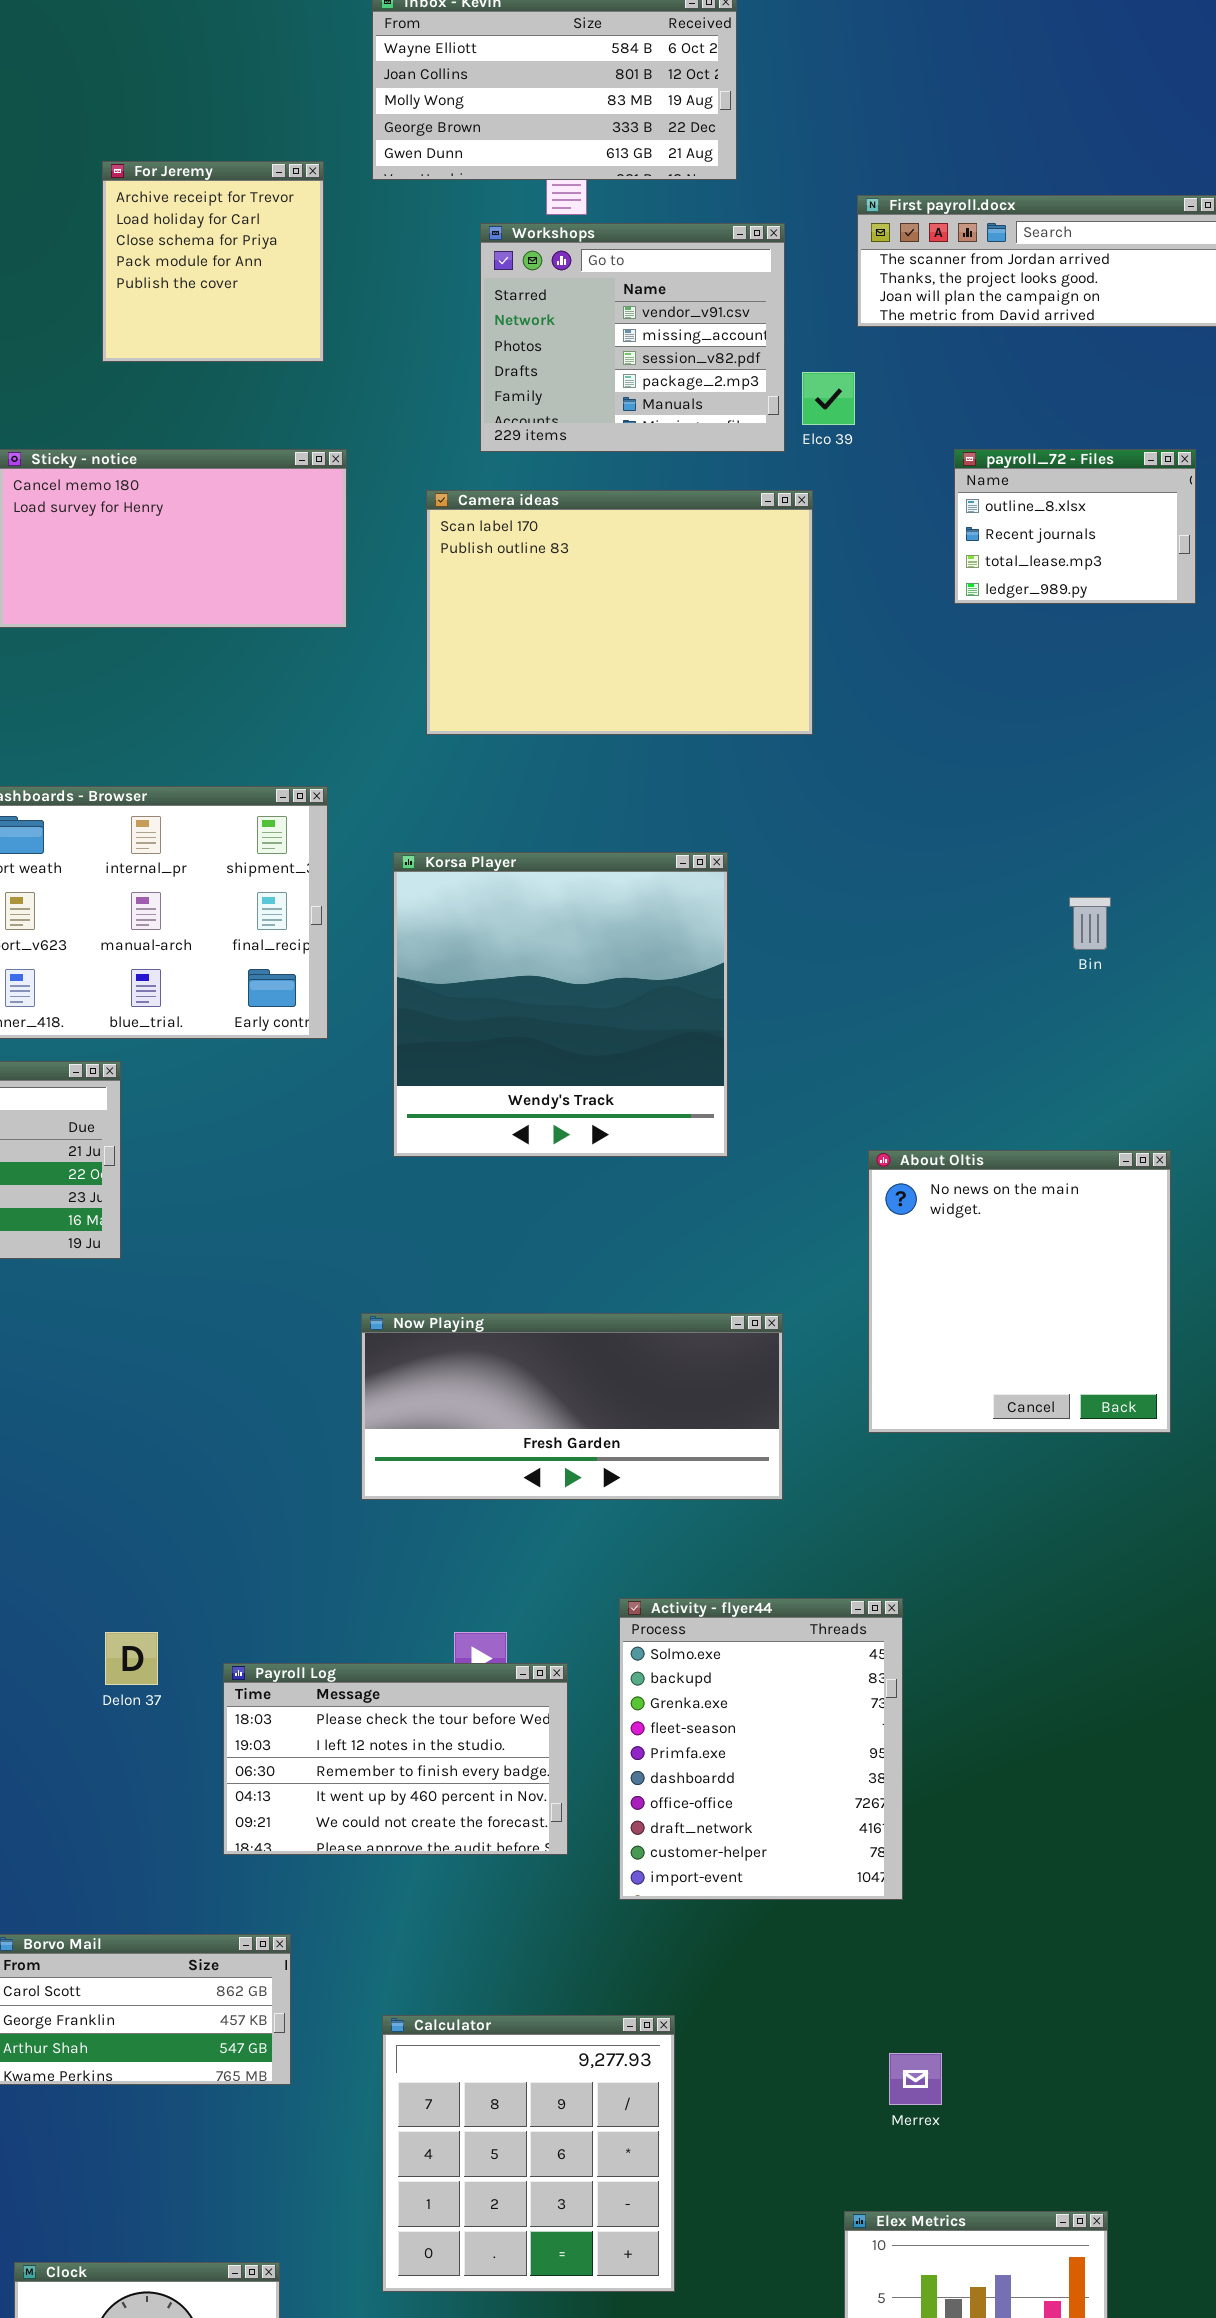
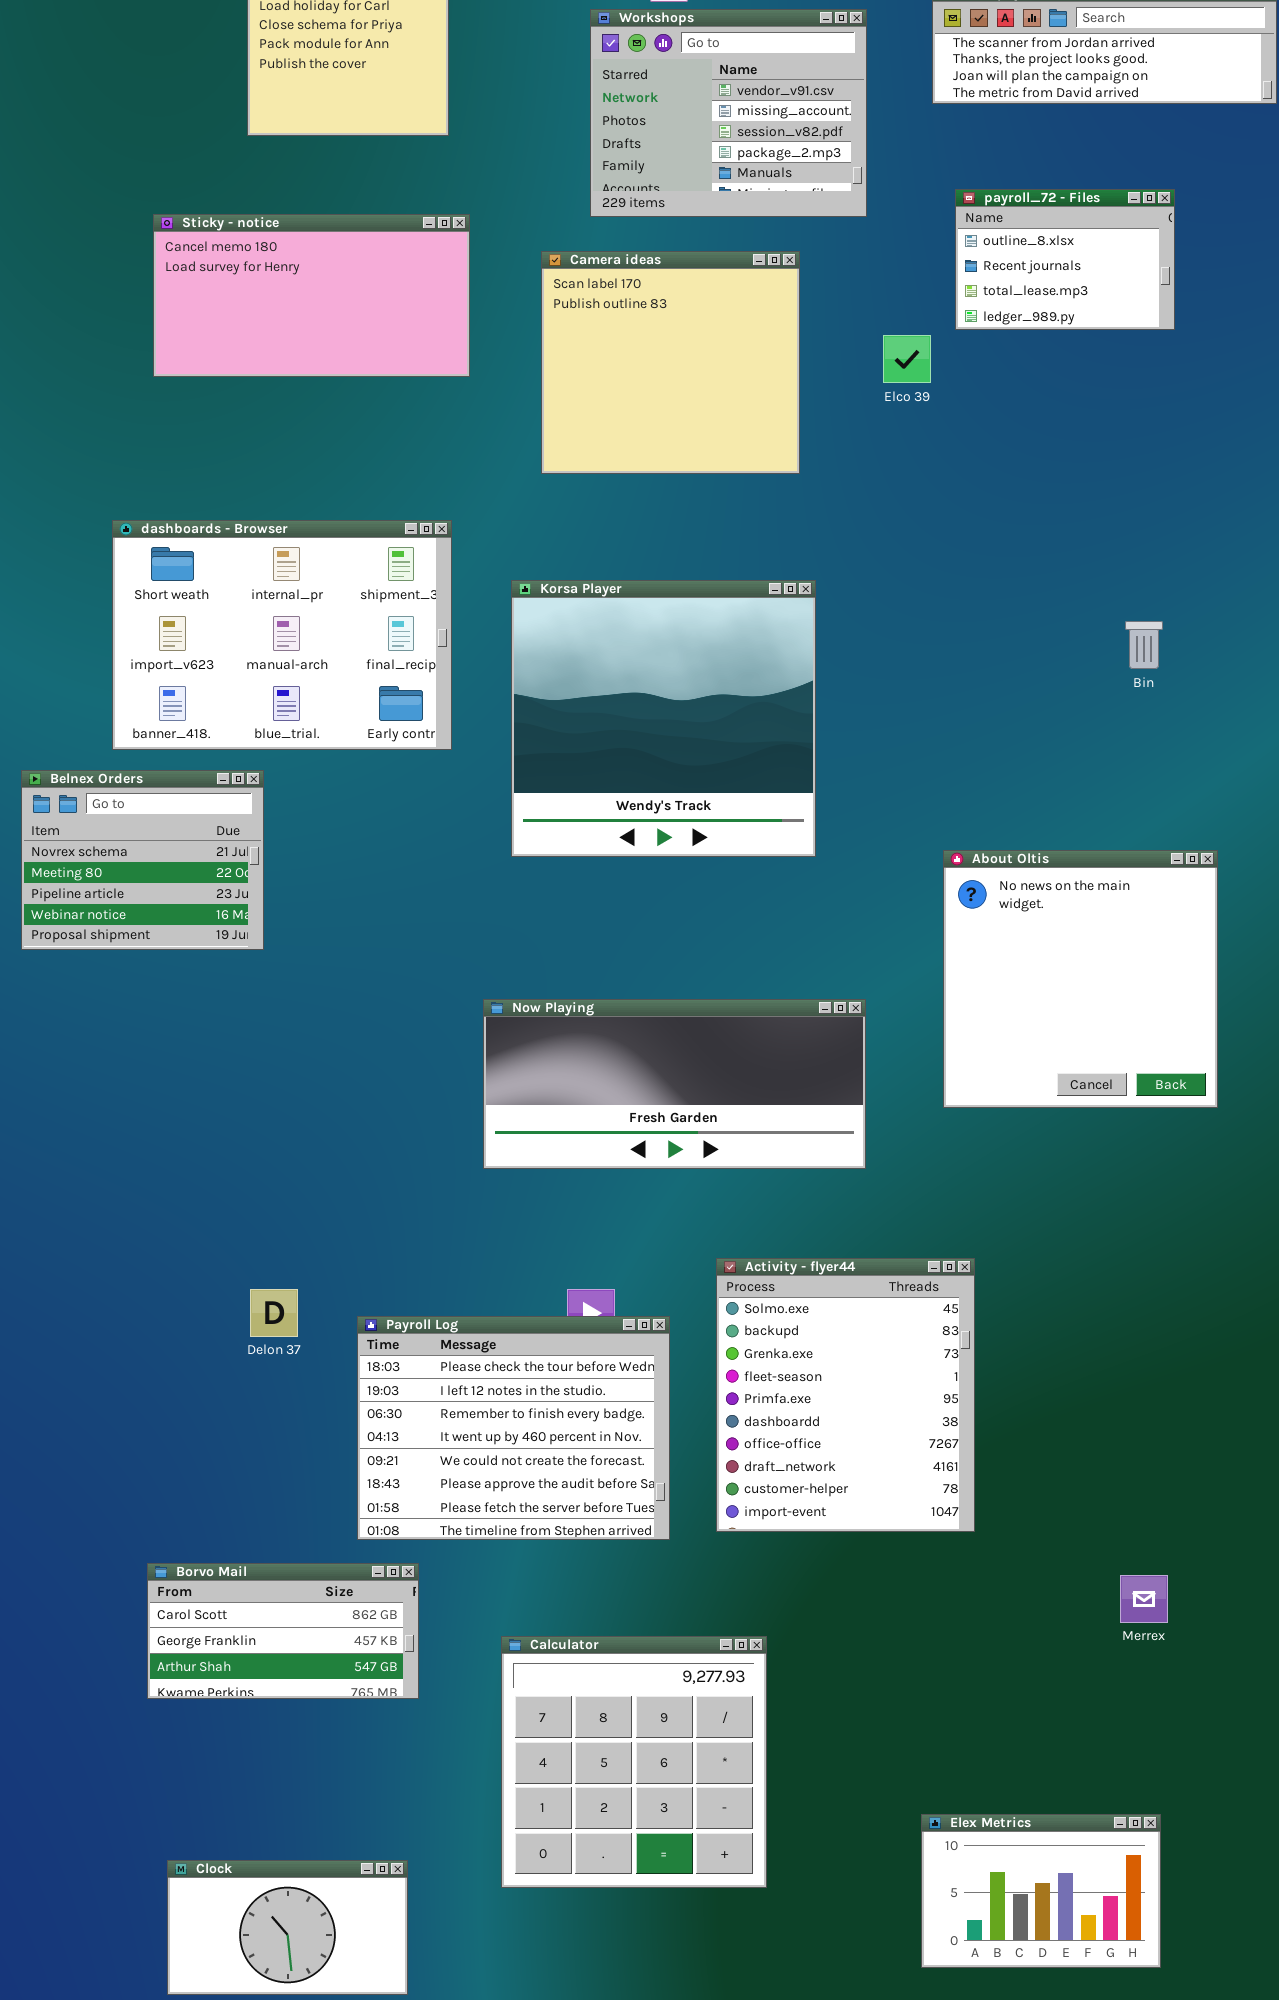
Elco 39: [802,372,855,425] -> [883,335,931,383], moved
payroll_72 - Files: [954,449,1196,604] -> [955,189,1175,330], moved
Camera ideas: [426,490,813,735] -> [541,251,800,474], resized
Payroll Log: [223,1663,568,1855] -> [357,1316,670,1540], resized
Merrex: [889,2053,942,2105] -> [1120,1575,1168,1623], moved

